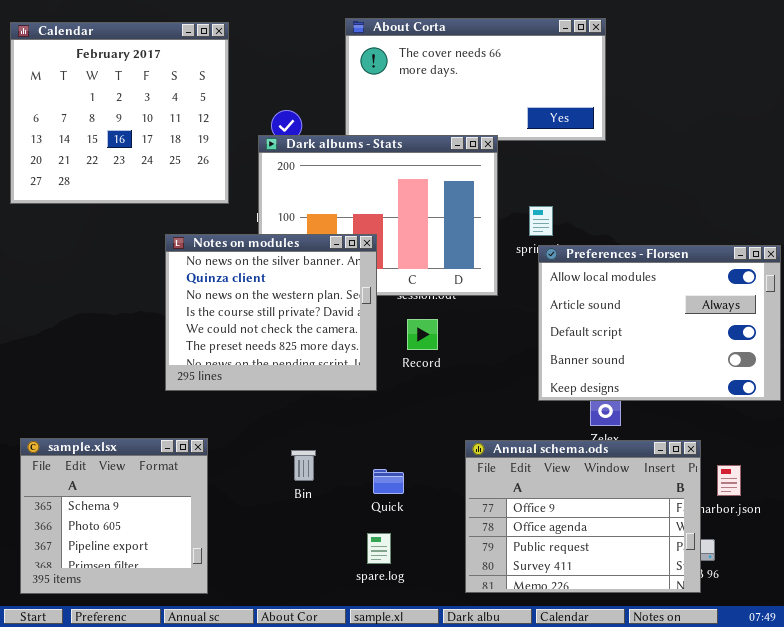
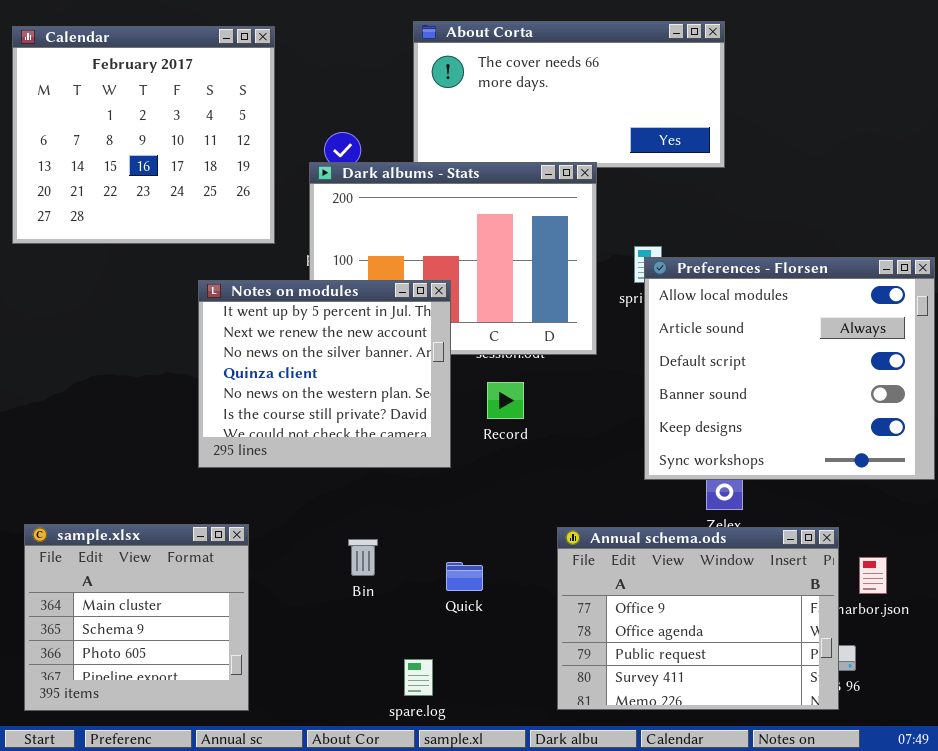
Notes on modules: [165,234,377,391] -> [198,280,451,468], scrolled up 2 rows
Preferences - Florsen: [538,245,781,401] -> [644,257,935,480], resized
sample.xlsx: [20,438,208,594] -> [24,524,249,711], scrolled up 1 row
spare.log: [367,533,391,564] -> [404,659,433,696], moved

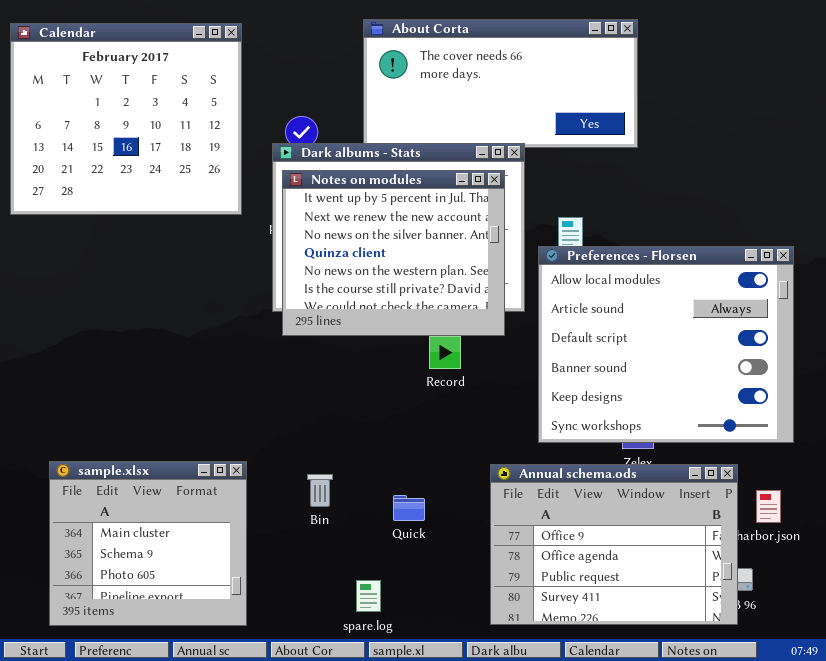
Preferences - Florsen: [644,257,935,480] -> [538,246,794,443], moved
Notes on modules: [198,280,451,468] -> [282,170,505,336], moved
sample.xlsx: [24,524,249,711] -> [49,461,247,626], moved

